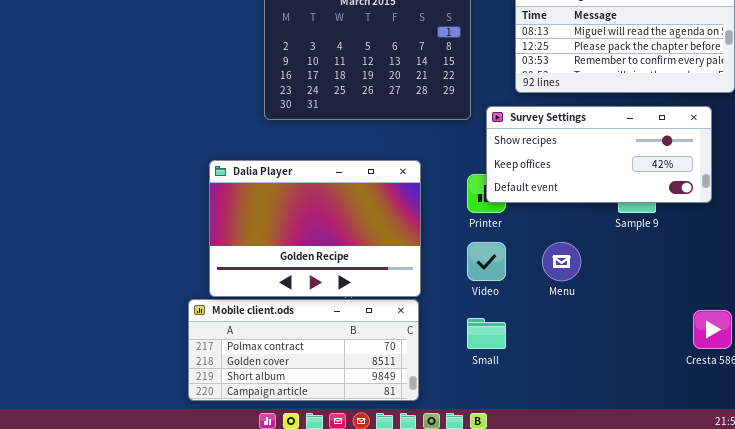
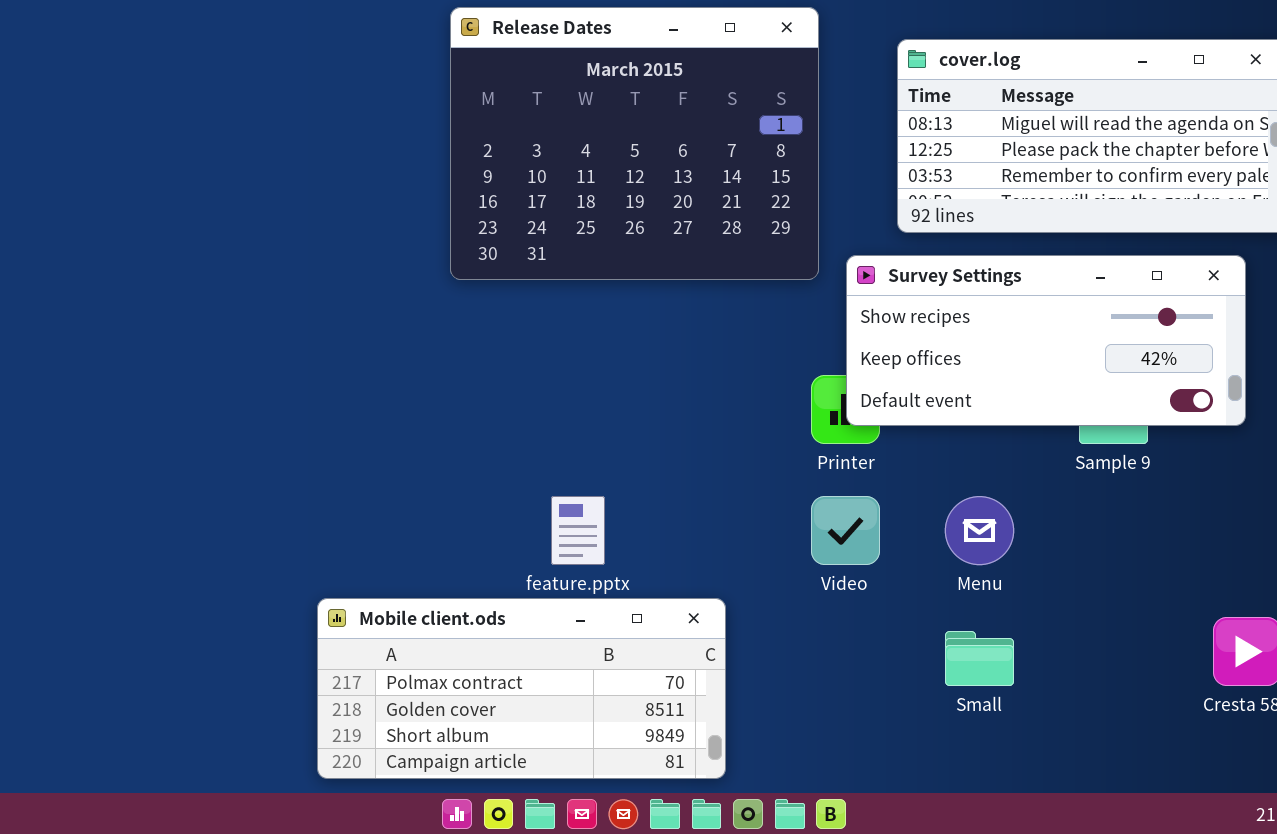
Dalia Player: [209,160,421,297] -> none, closed
Small: [467,318,506,349] -> [945,631,1014,686], moved

